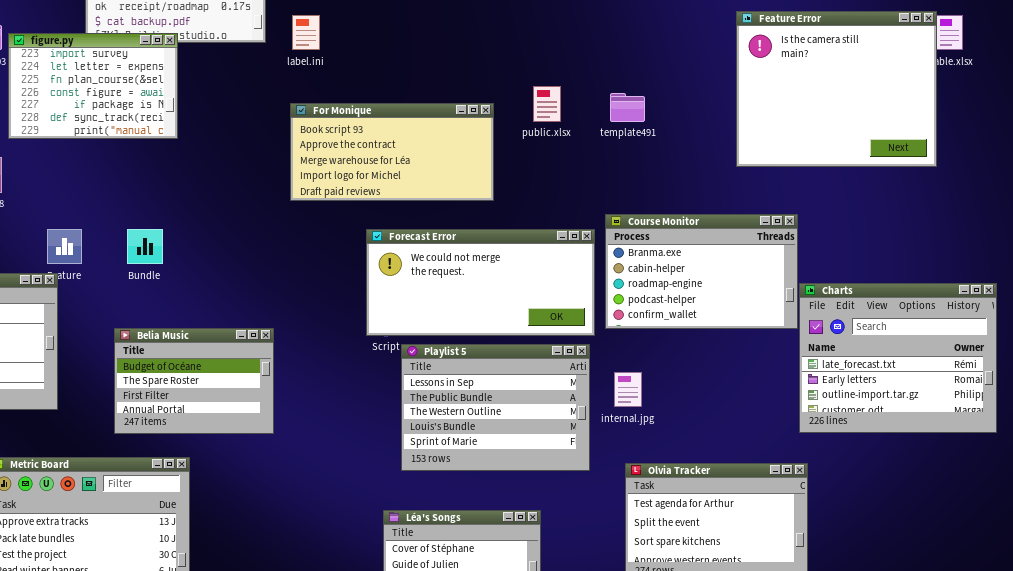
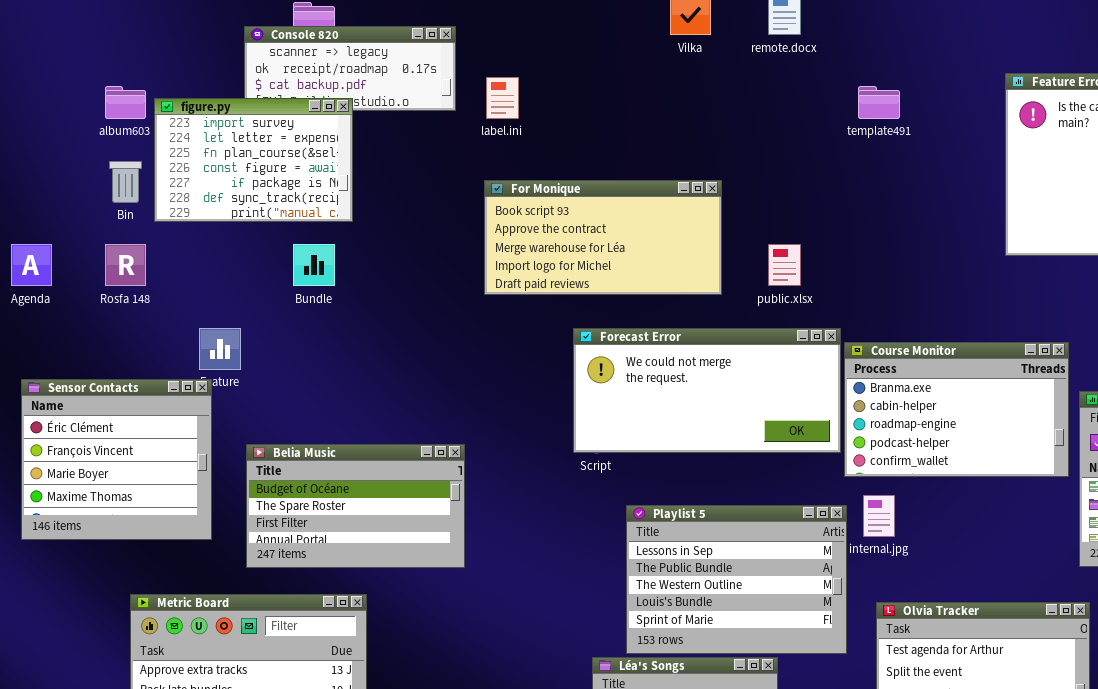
public.xlsx: [533,86,561,122] -> [768,244,801,286], moved
template491: [610,93,645,122] -> [858,86,900,119], moved
Course Monitor: [605,214,798,329] -> [844,342,1069,477], moved
Bundle: [127,229,163,264] -> [293,244,335,286], moved
Belia Music: [114,328,274,434] -> [246,444,465,568], resized
Playlist 5: [401,344,590,471] -> [626,505,847,654], moved

